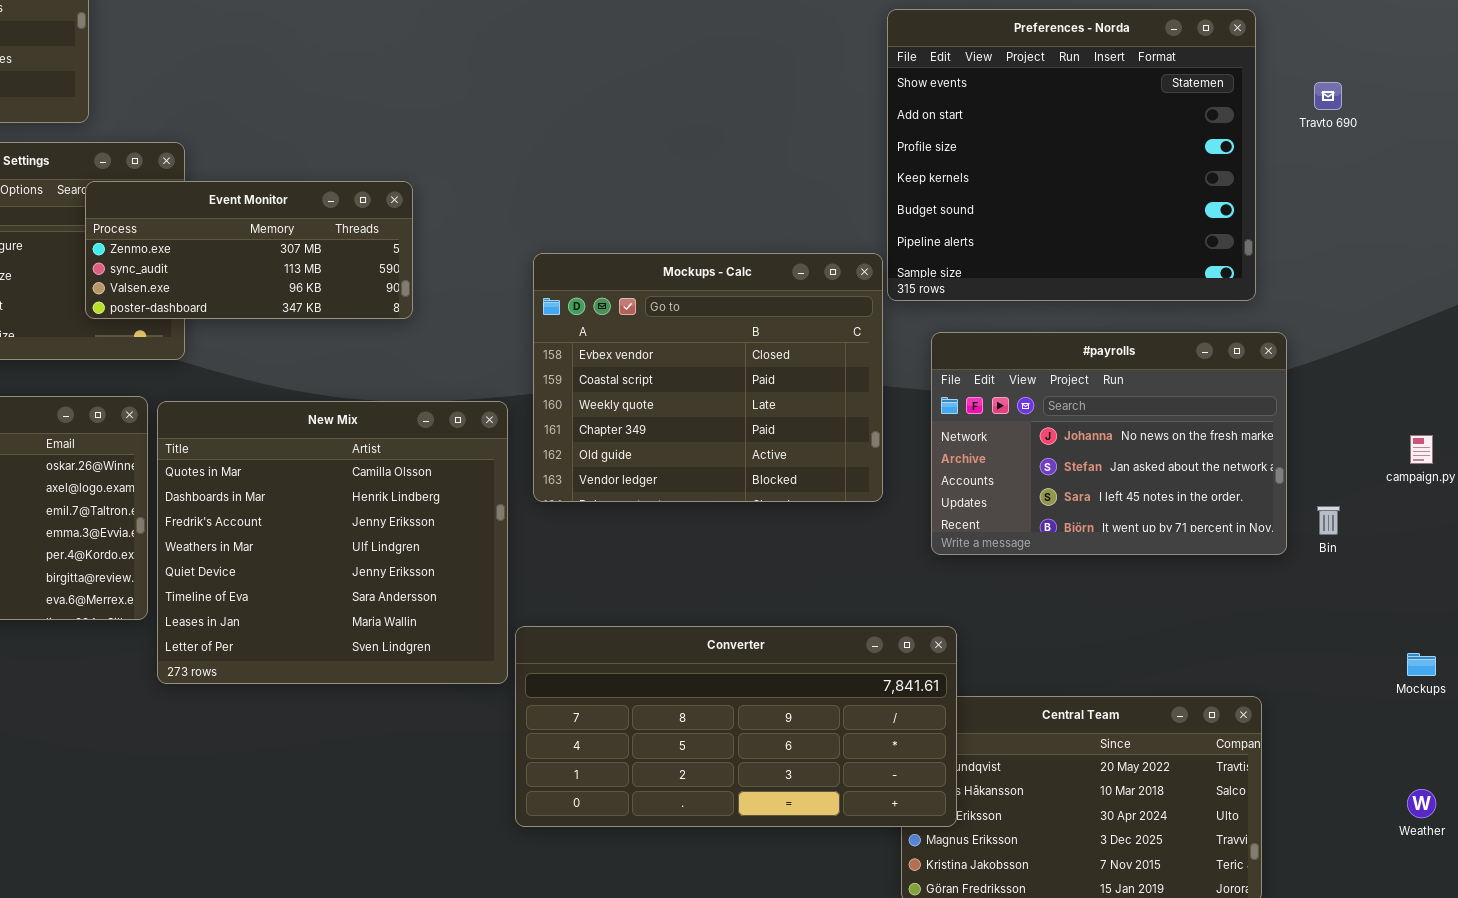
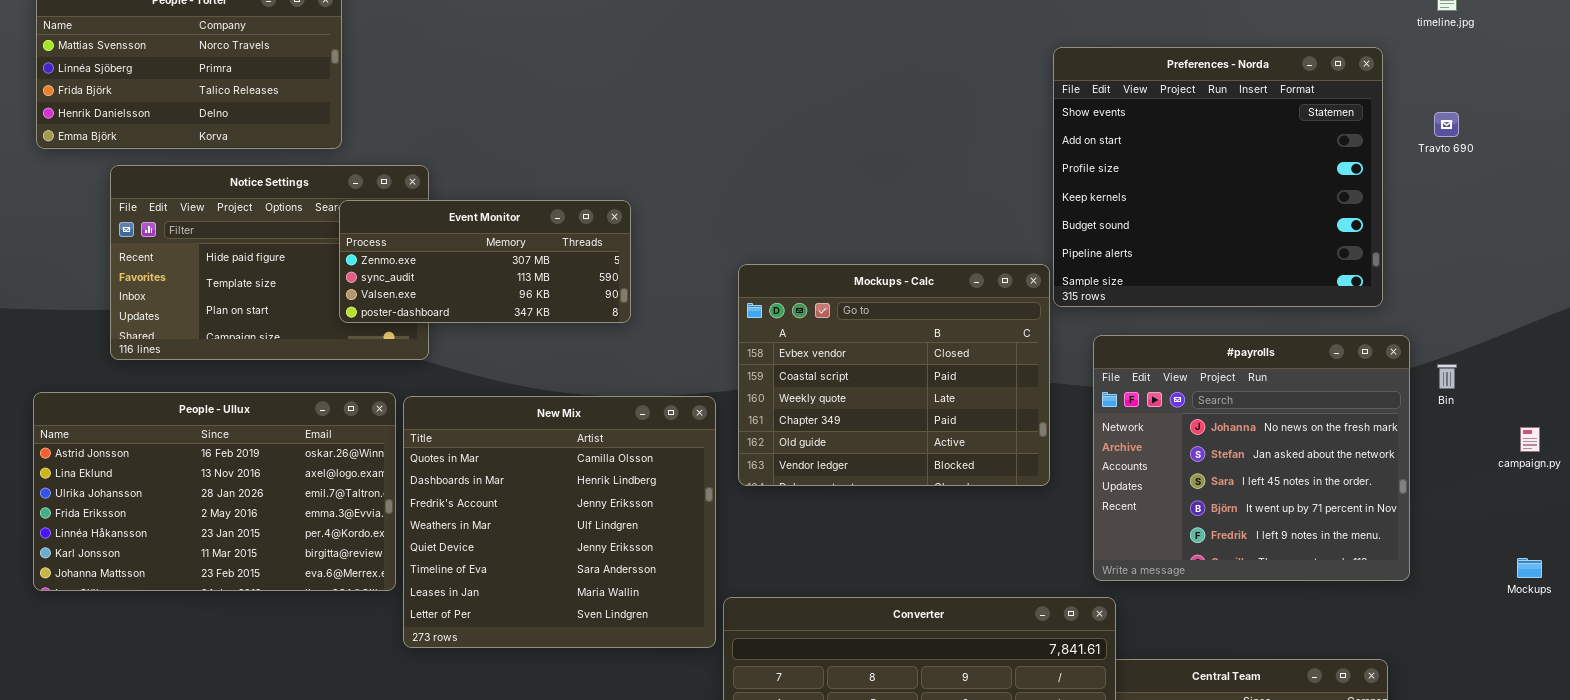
#payrolls: [931,332,1287,555] -> [1093,335,1410,581], resized
Bin: [1317,506,1340,535] -> [1437,364,1457,389], moved
Mockups: [1407,653,1436,676] -> [1517,558,1542,578], moved

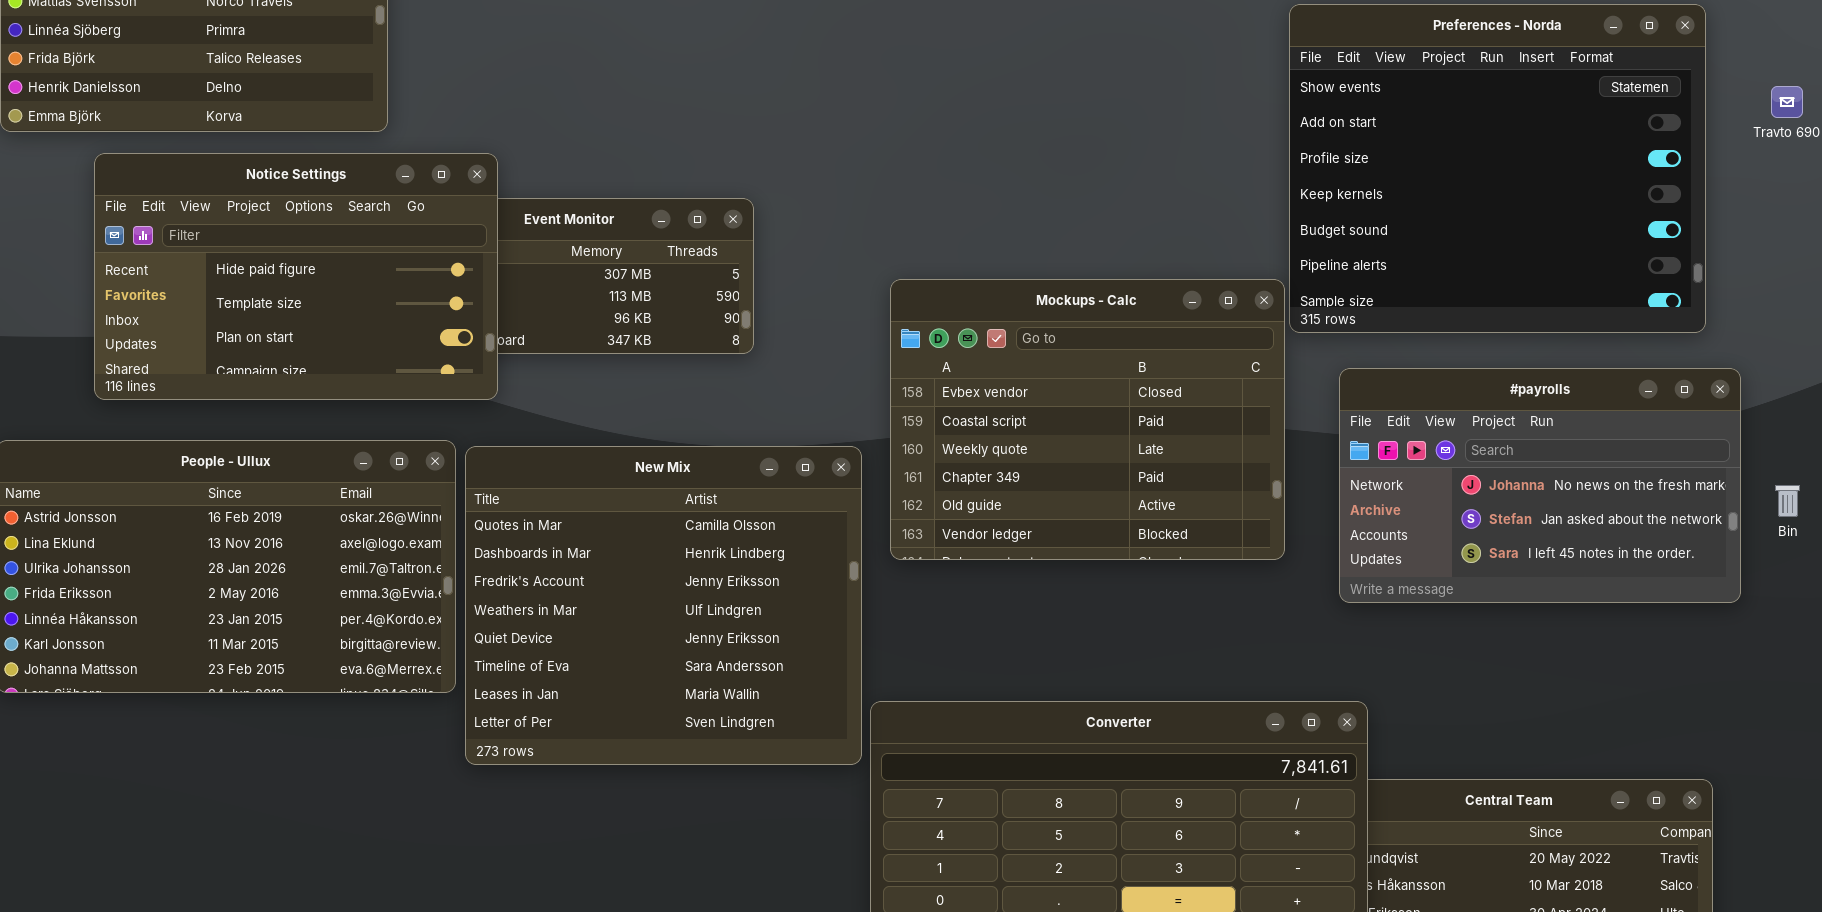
Notice Settings: [110,165,429,360] -> [94,153,498,400], raised
#payrolls: [1093,335,1410,581] -> [1339,368,1741,603], resized
Bin: [1437,364,1457,389] -> [1775,485,1800,517], moved

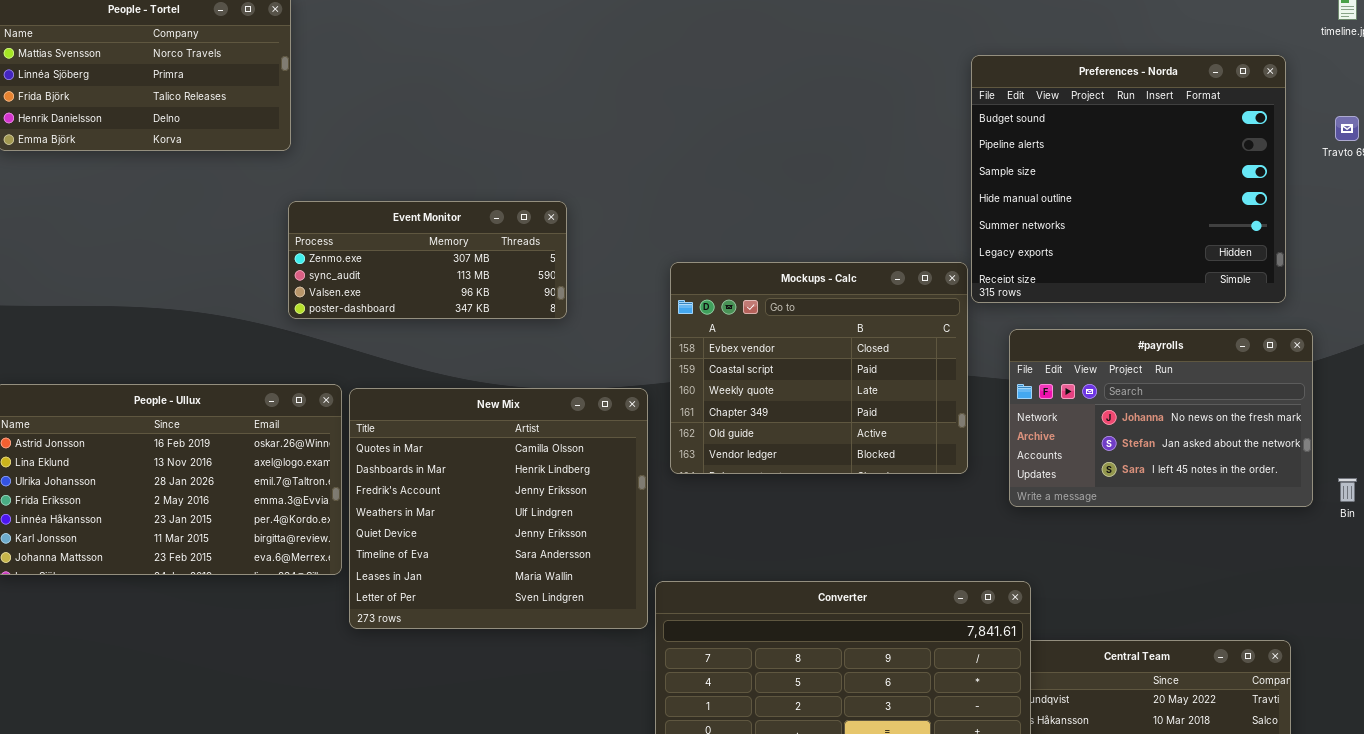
Preferences - Norda: [1289,4,1706,333] -> [971,55,1286,303], scrolled down 4 rows
Notice Settings: [94,153,498,400] -> none, closed
Bin: [1775,485,1800,517] -> [1338,478,1357,502], moved

